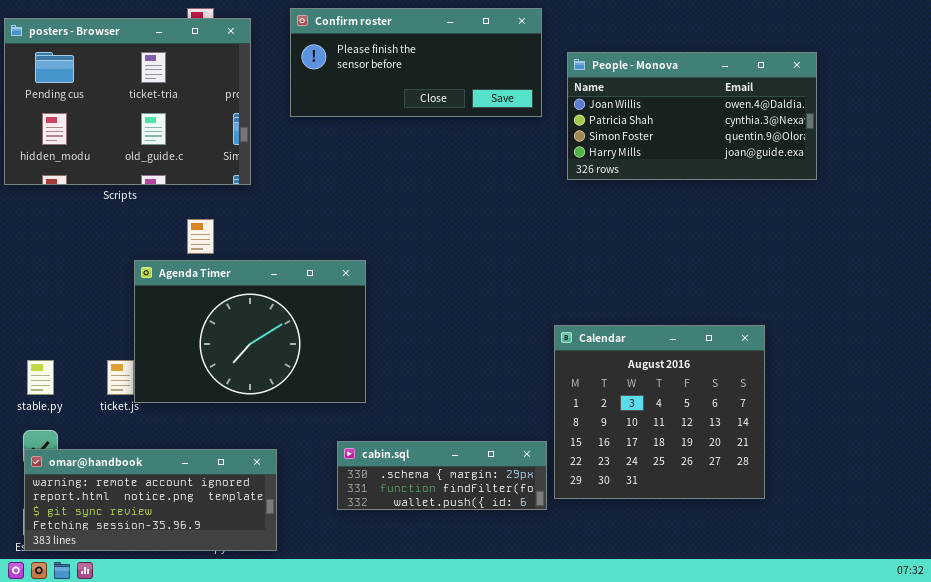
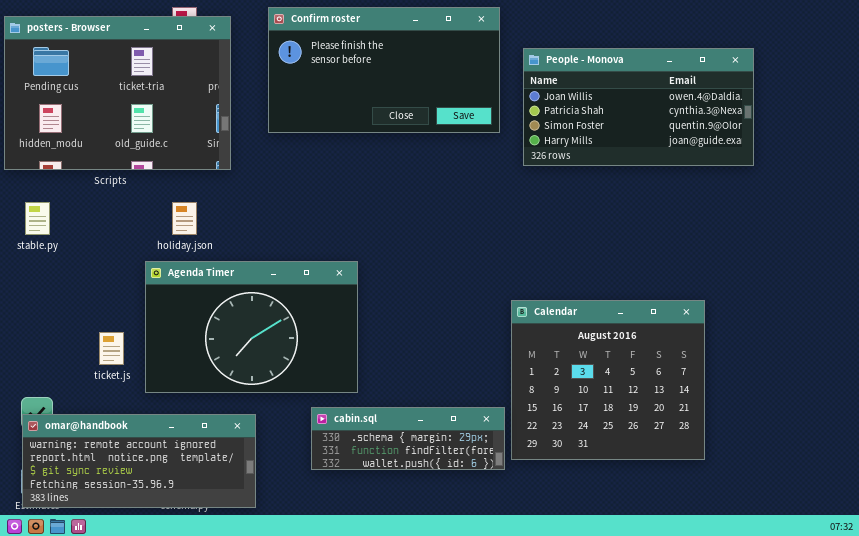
Confirm roster: [290,8,542,117] -> [268,7,500,133], resized
Agenda Timer: [134,260,366,403] -> [145,261,358,393], moved
stable.py: [27,360,54,395] -> [25,202,50,235], moved

